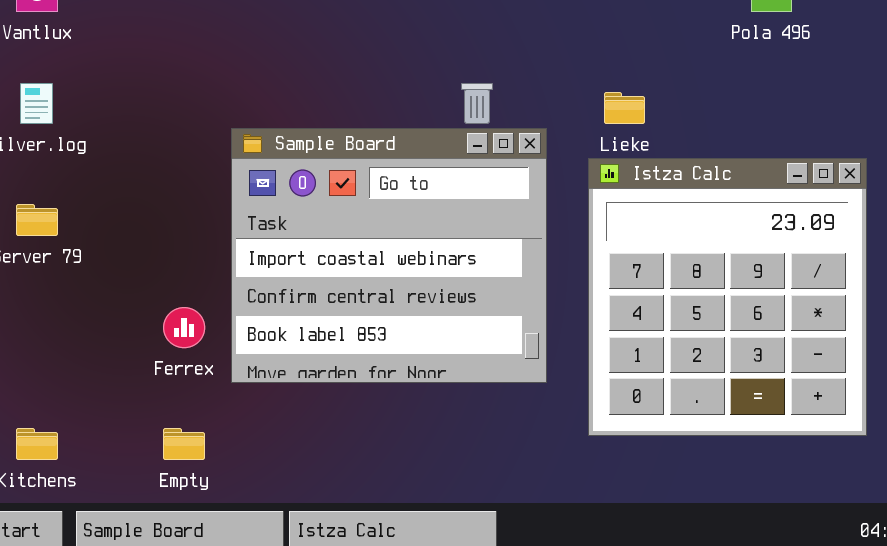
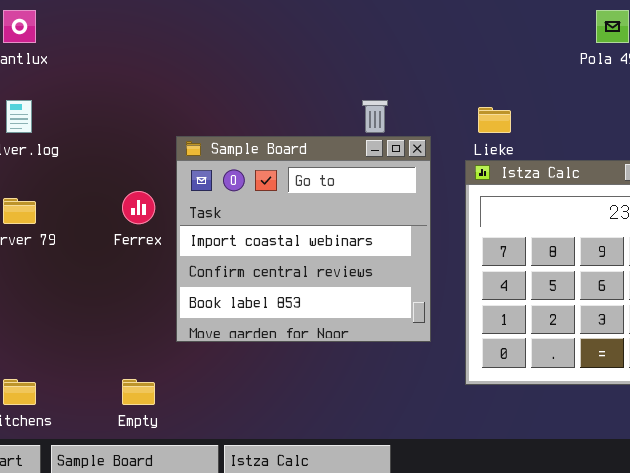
Ferrex: [163,307,205,348] -> [122,191,155,224], moved

